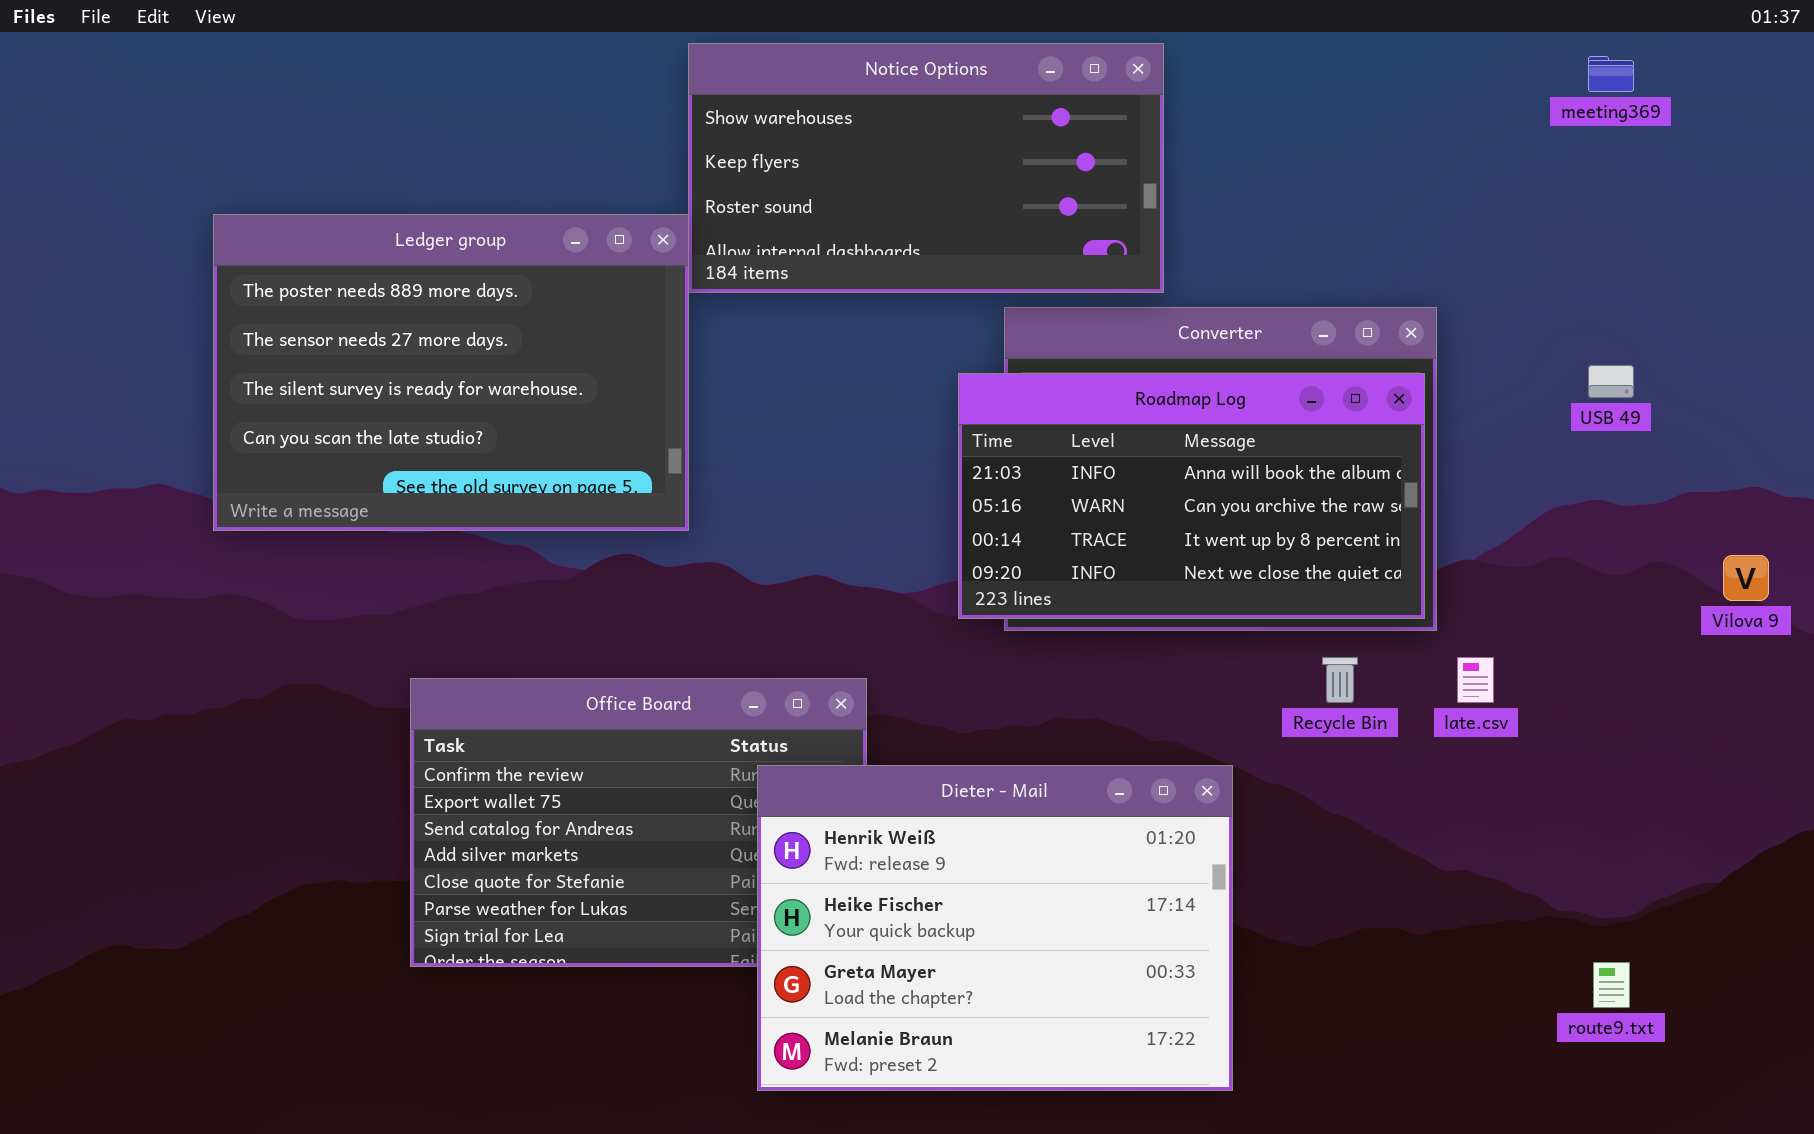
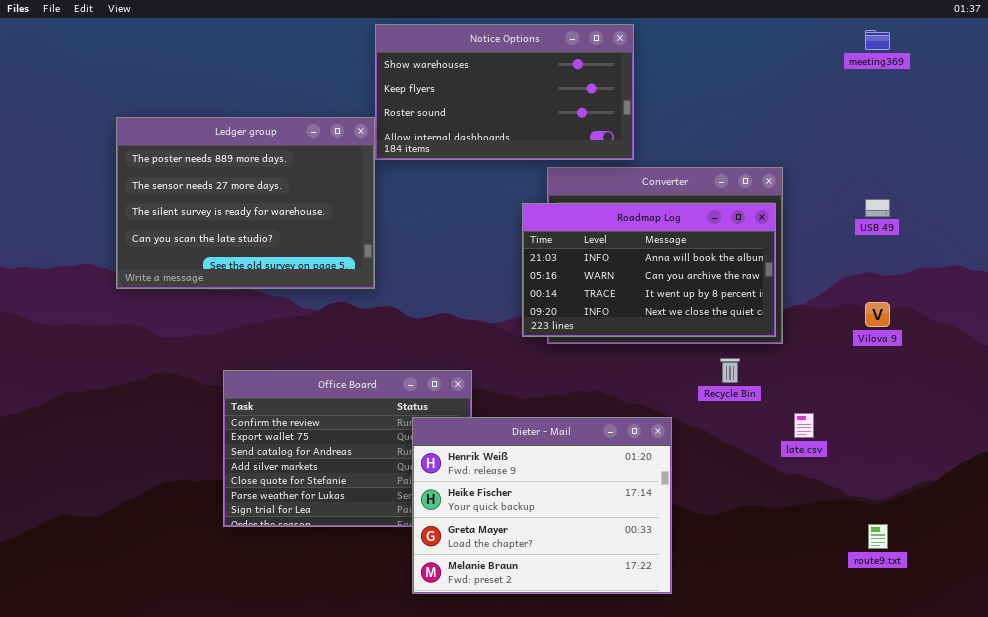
Vilova 9: [1723,555,1769,601] -> [865,302,890,327], moved
late.csv: [1457,657,1494,703] -> [794,413,814,438], moved

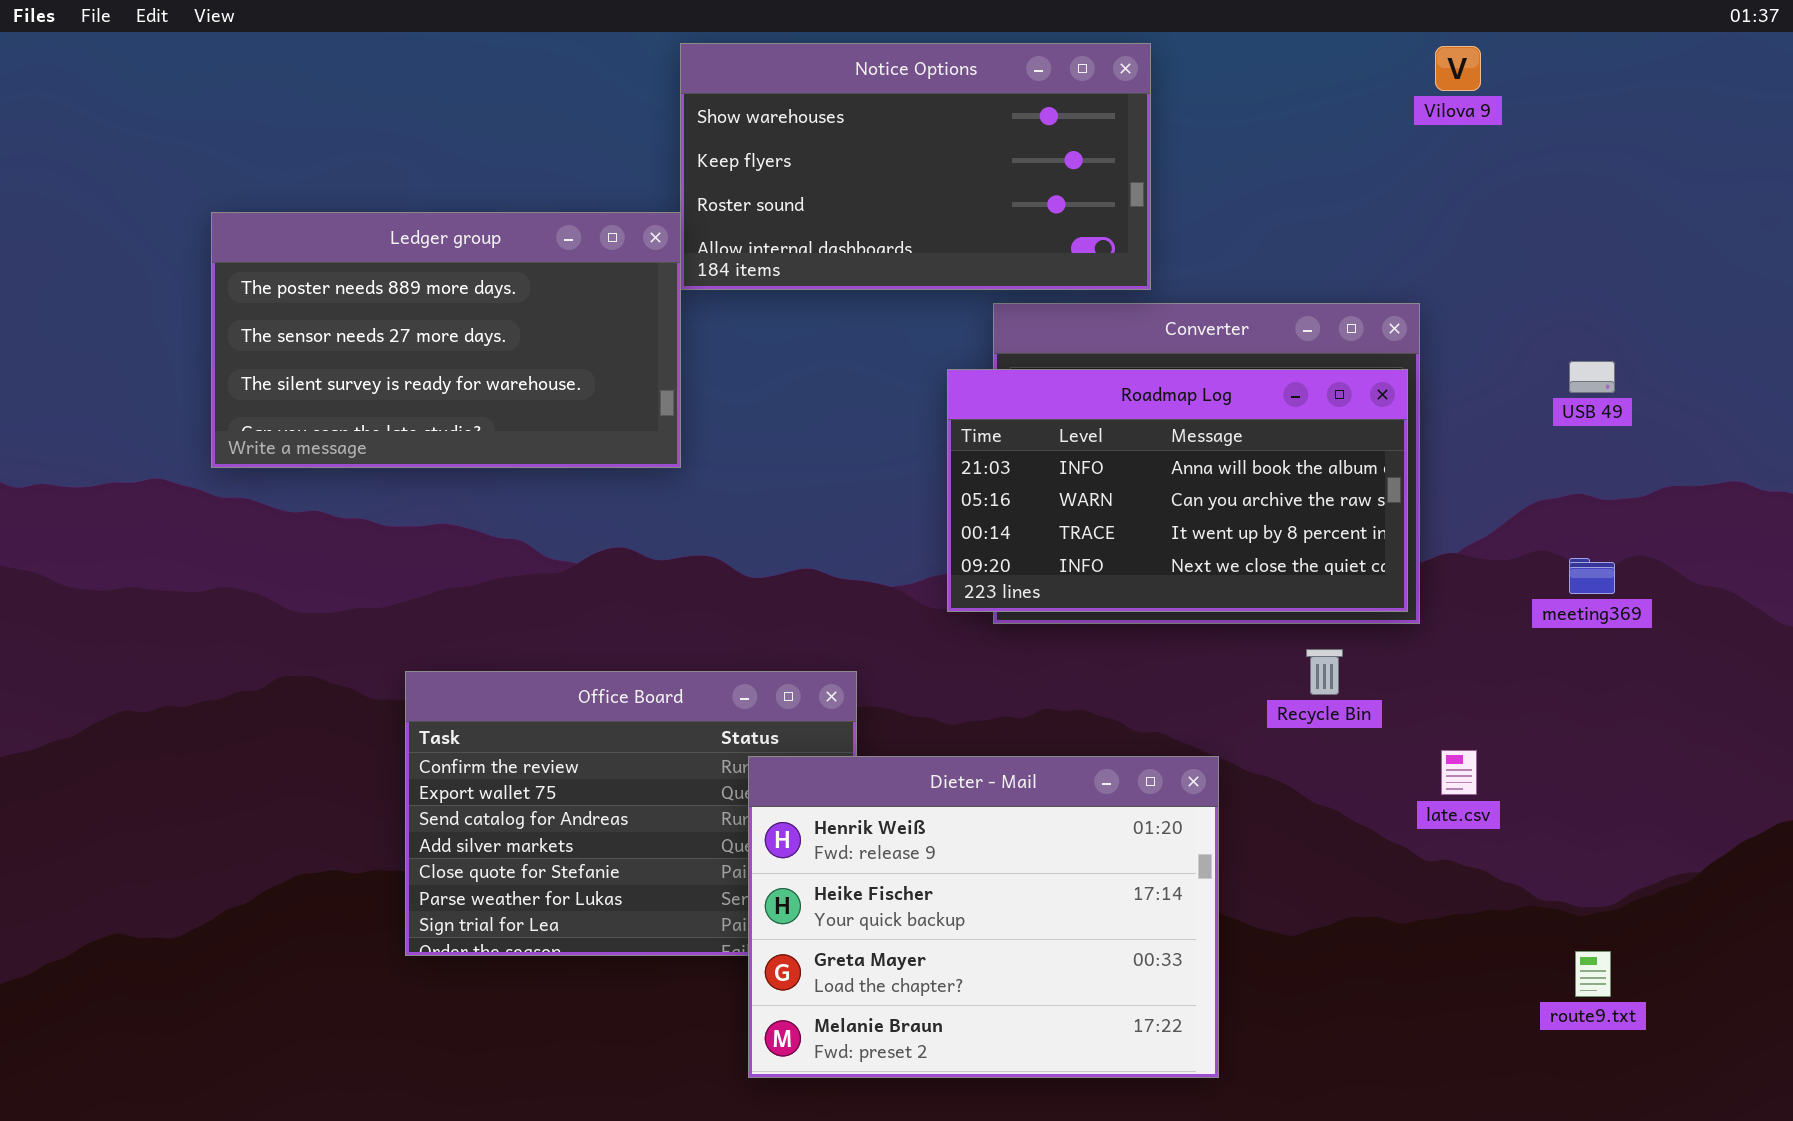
meeting369: [865,30,890,50] -> [1569,558,1615,594], moved
Ledger group: [116,117,375,289] -> [211,212,681,468], resized
Vilova 9: [865,302,890,327] -> [1435,46,1481,91], moved

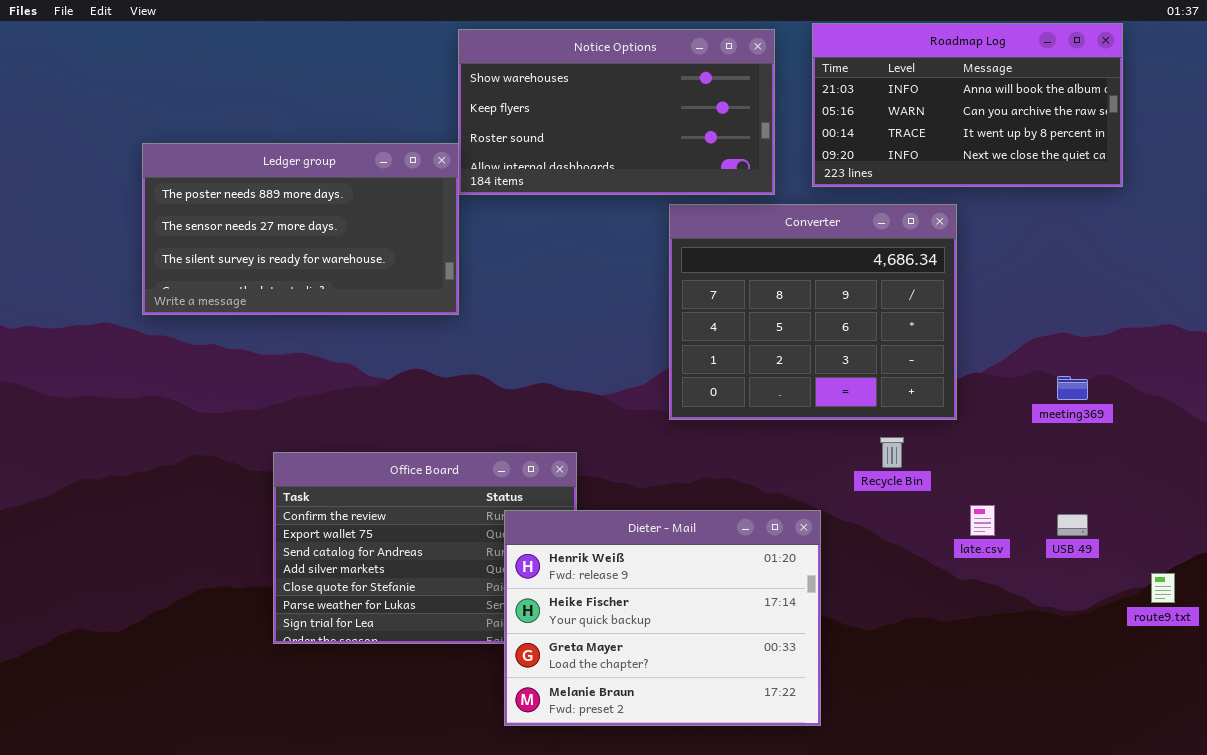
USB 49: [1569,361,1615,393] -> [1057,514,1088,536], moved
Roadmap Log: [947,369,1408,612] -> [812,23,1123,187], moved
route9.txt: [1575,951,1611,997] -> [1151,573,1175,603], moved

